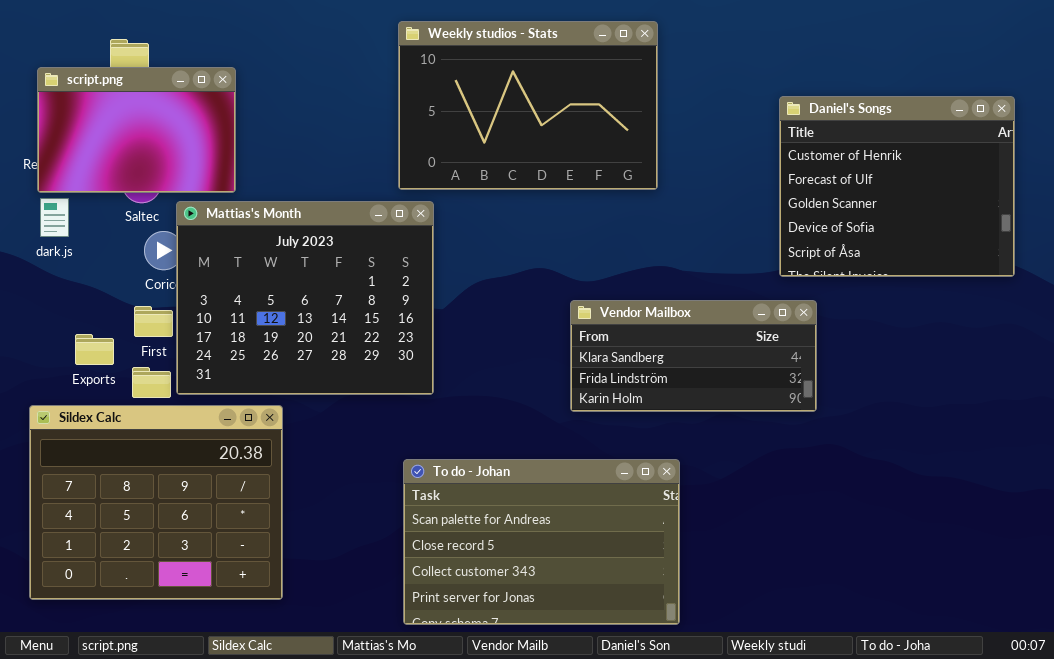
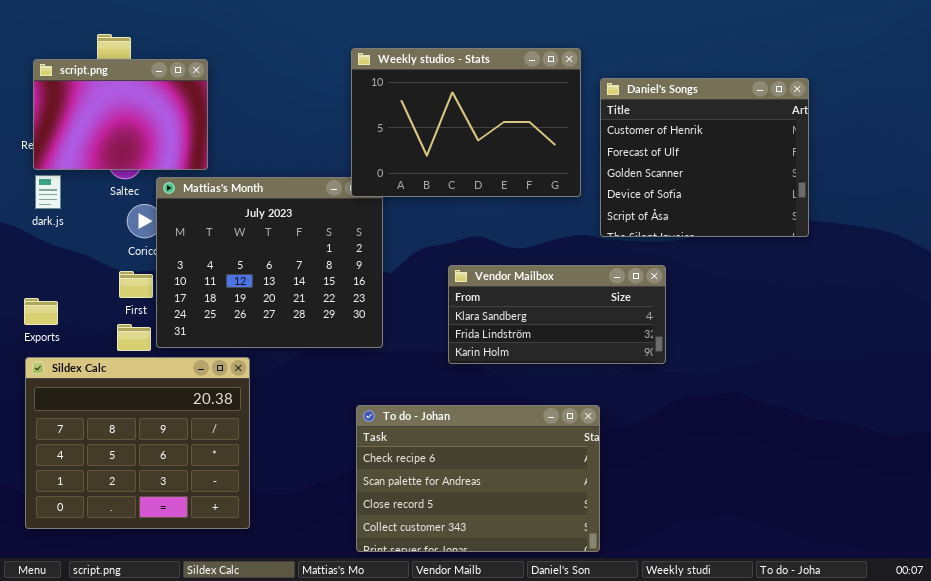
Weekly studios - Stats: [398,21,658,190] -> [351,48,581,197], moved
Daniel's Songs: [779,96,1015,277] -> [600,78,809,237], moved
Vendor Mailbox: [570,300,817,412] -> [448,265,666,364], moved
Exports: [75,334,114,365] -> [24,298,58,325], moved
To do - Johan: [403,459,680,625] -> [356,405,600,552], scrolled up 1 row

